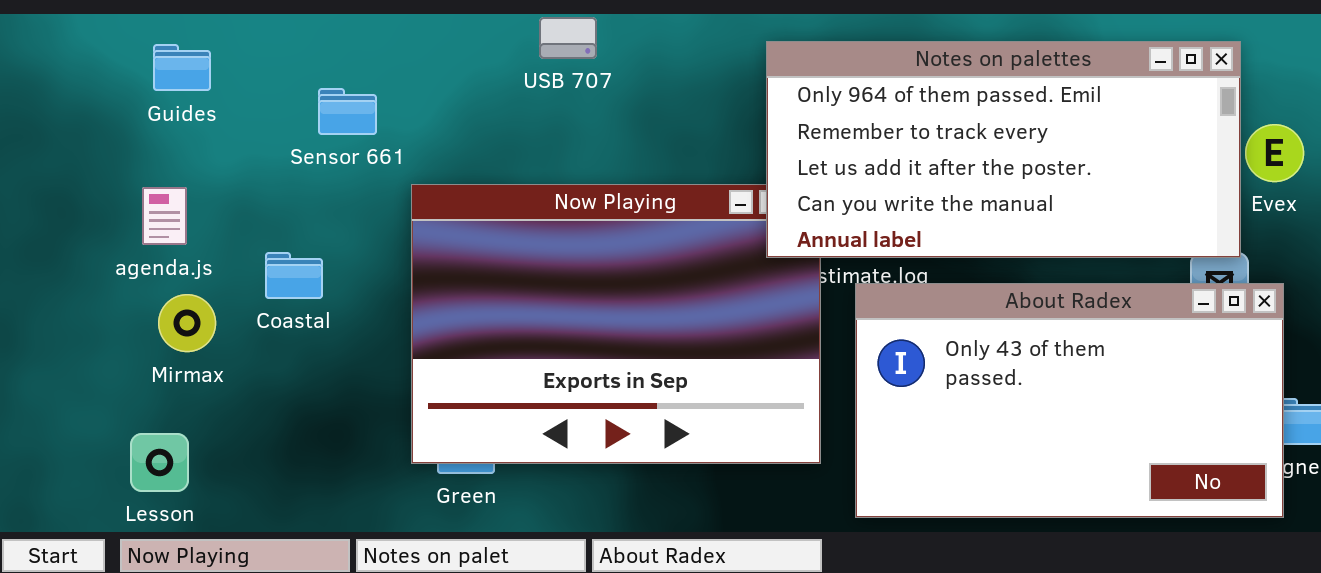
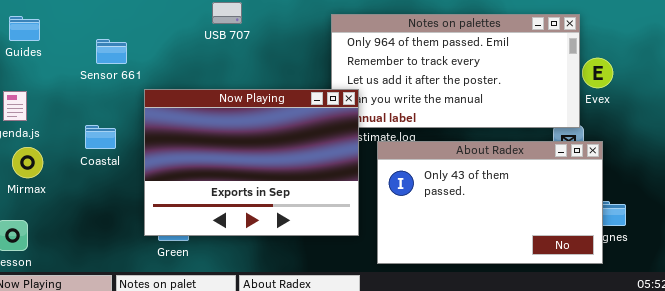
Now Playing: [411,184,821,464] -> [144,89,359,236], raised
Coastal: [265,252,323,299] -> [85,125,116,149], moved

